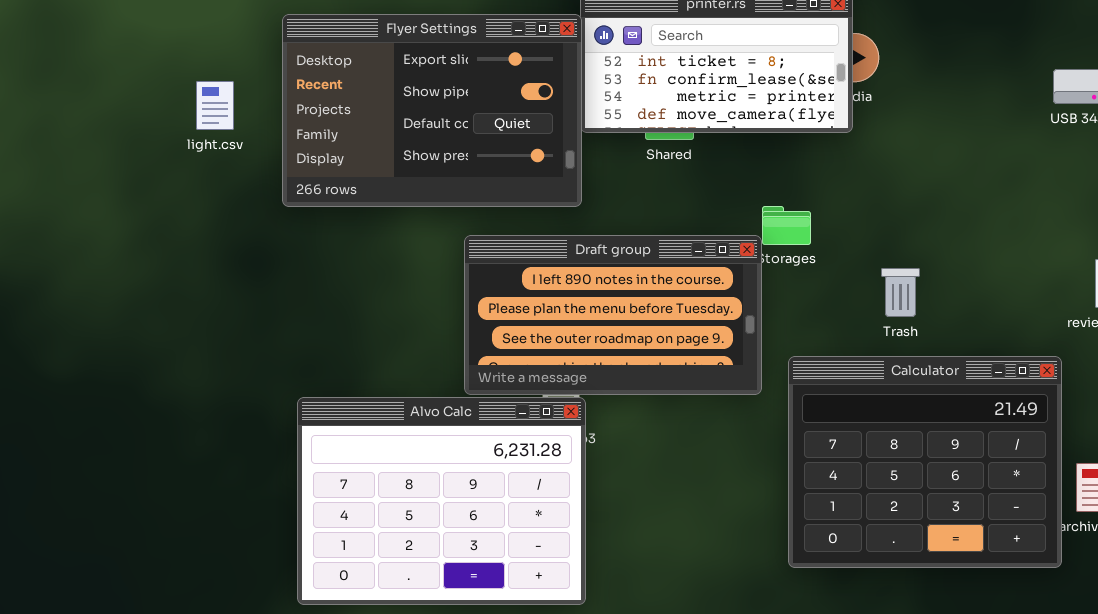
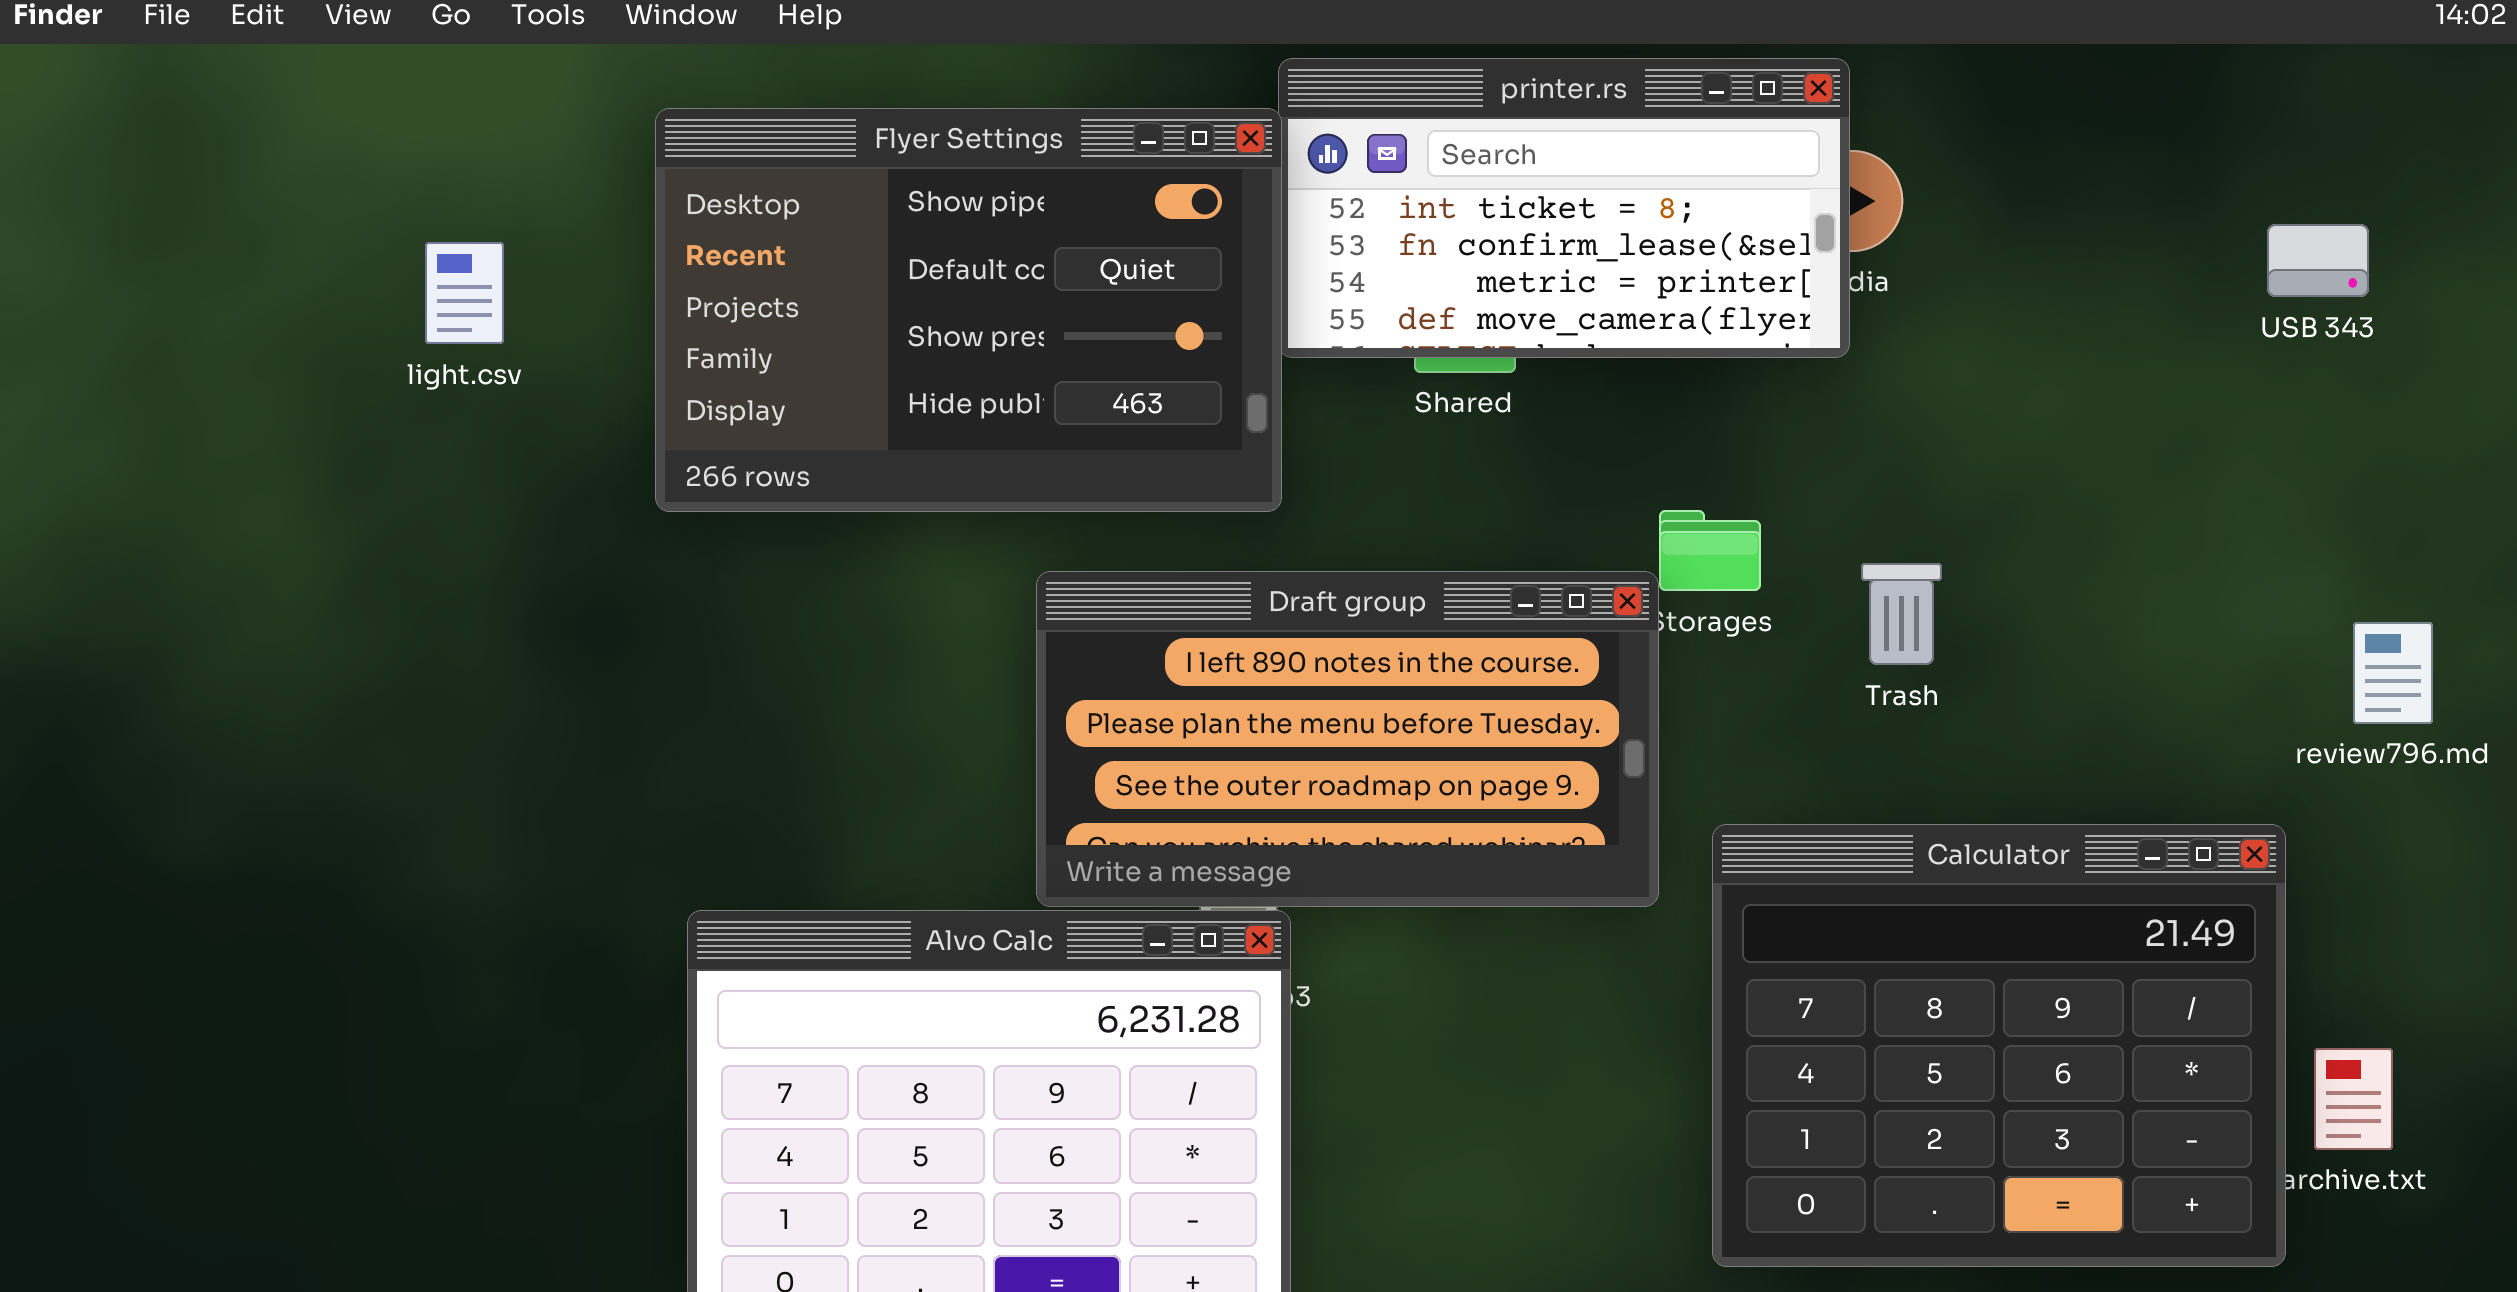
Flyer Settings: [282,14,582,207] -> [655,108,1282,512], scrolled down 1 row
light.csv: [196,81,234,130] -> [425,242,504,344], moved
Trash: [881,268,920,317] -> [1861,563,1942,665], moved

